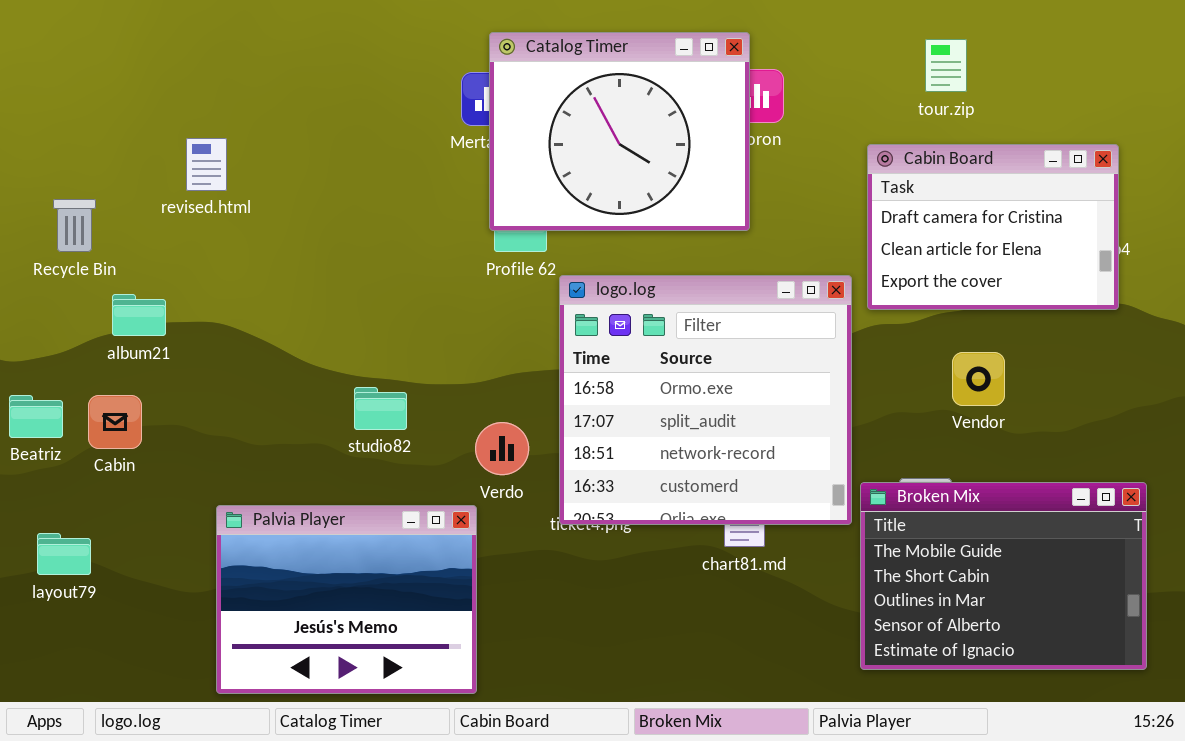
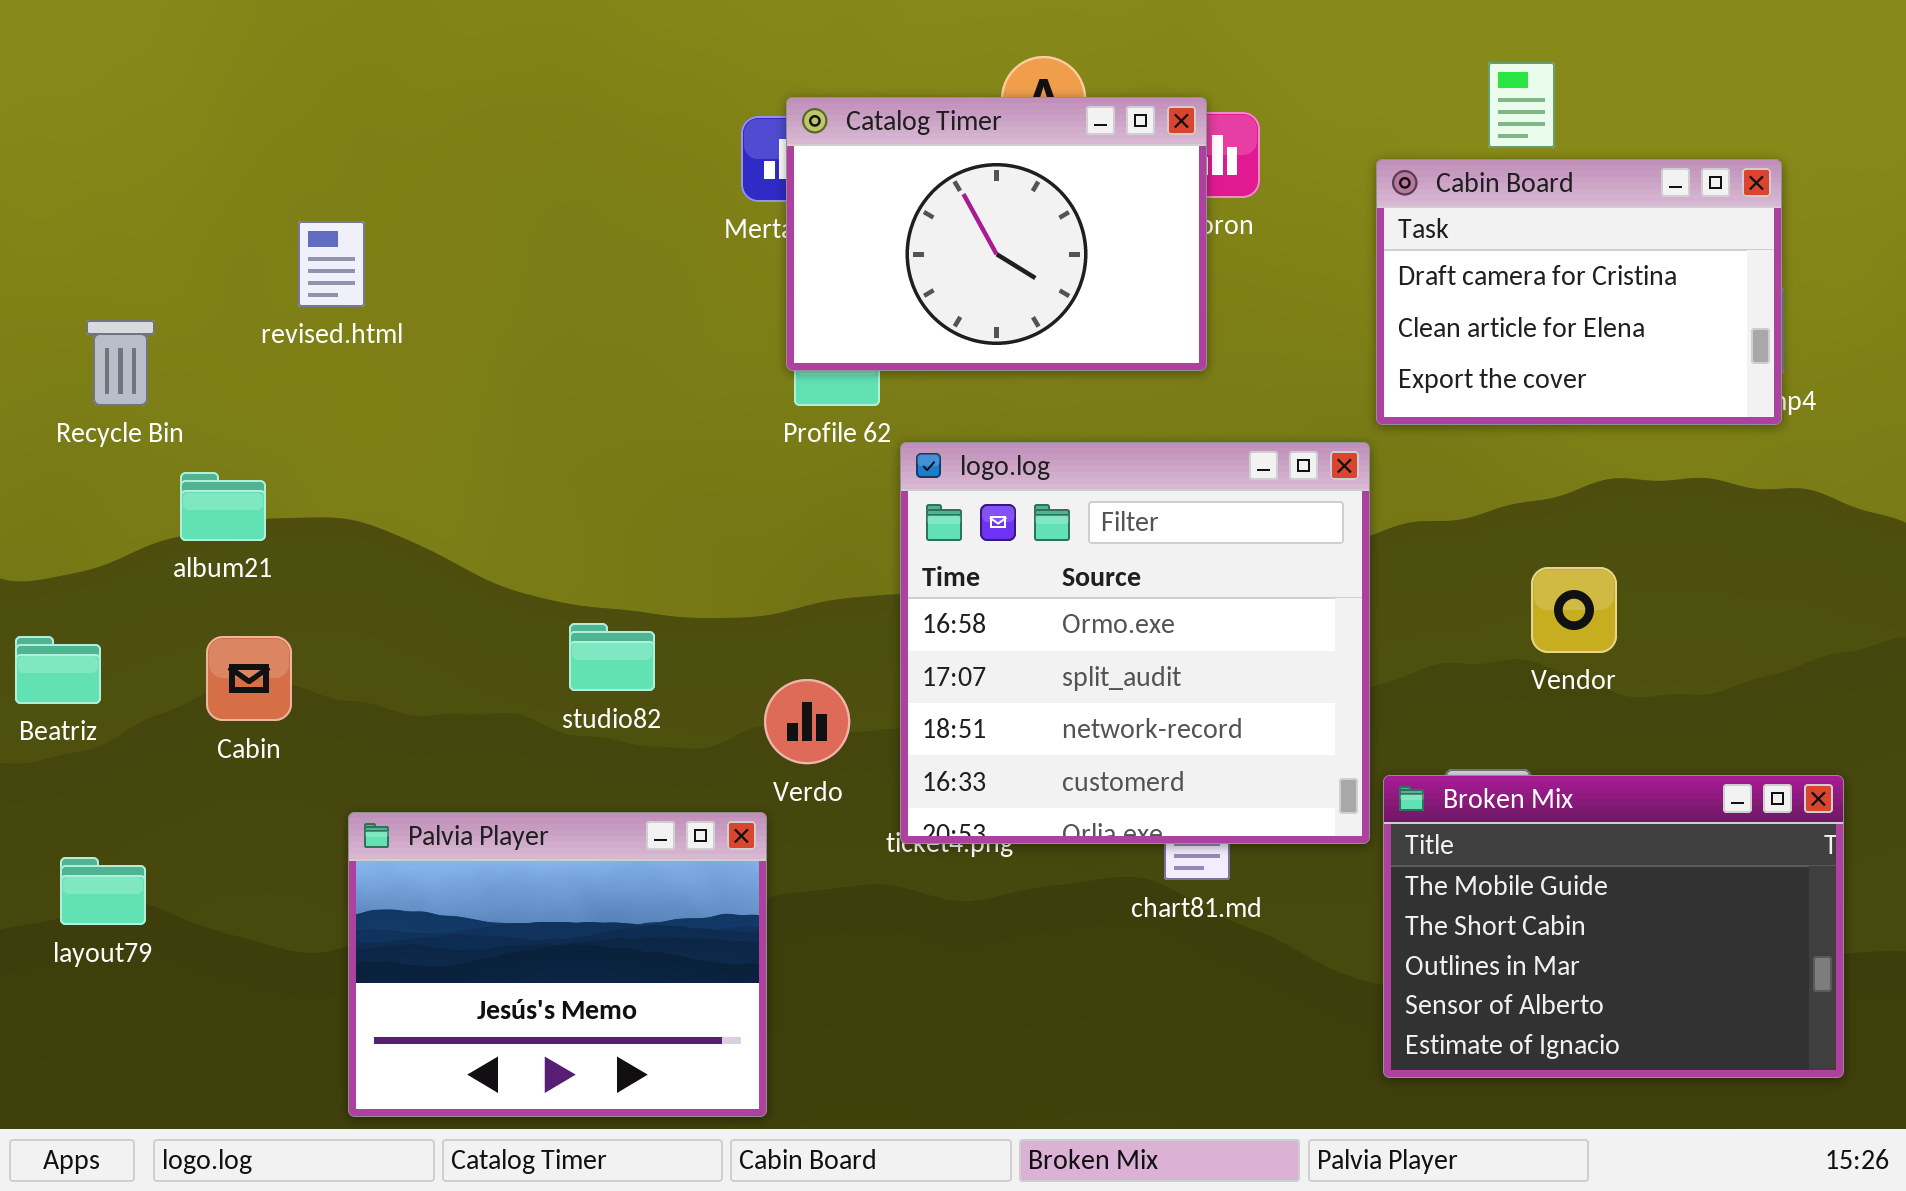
Catalog Timer: [489,32,750,231] -> [786,97,1207,371], resized
Cabin Board: [867,144,1119,310] -> [1376,159,1782,425], moved
Cabin: [88,395,142,449] -> [206,636,292,721], moved

